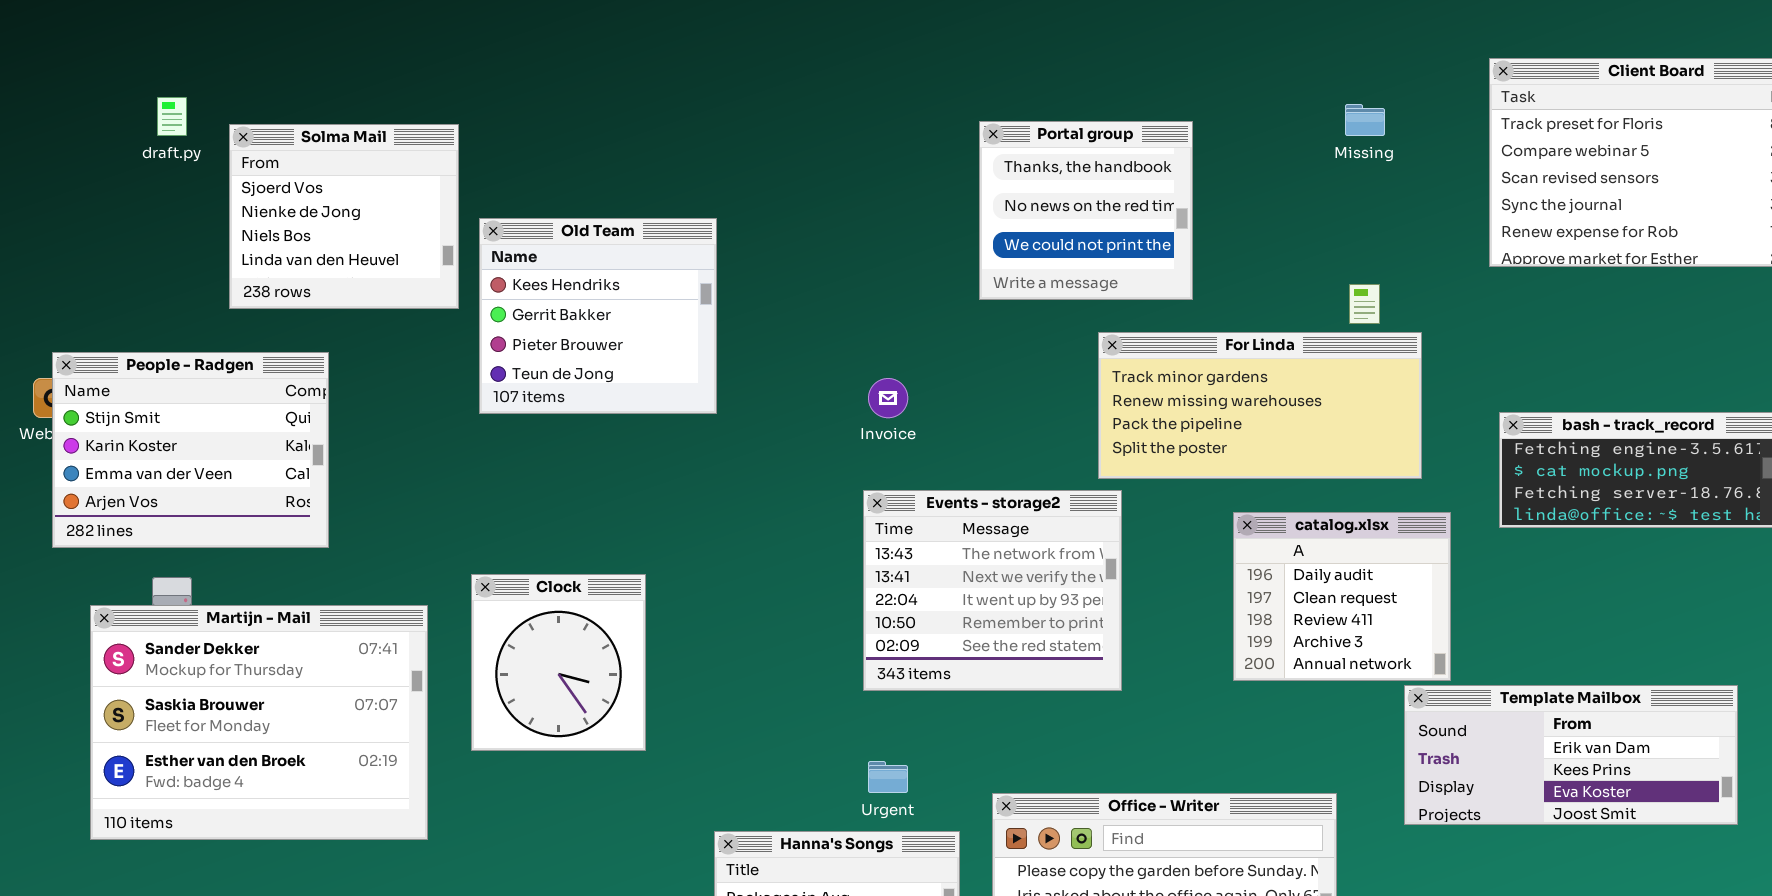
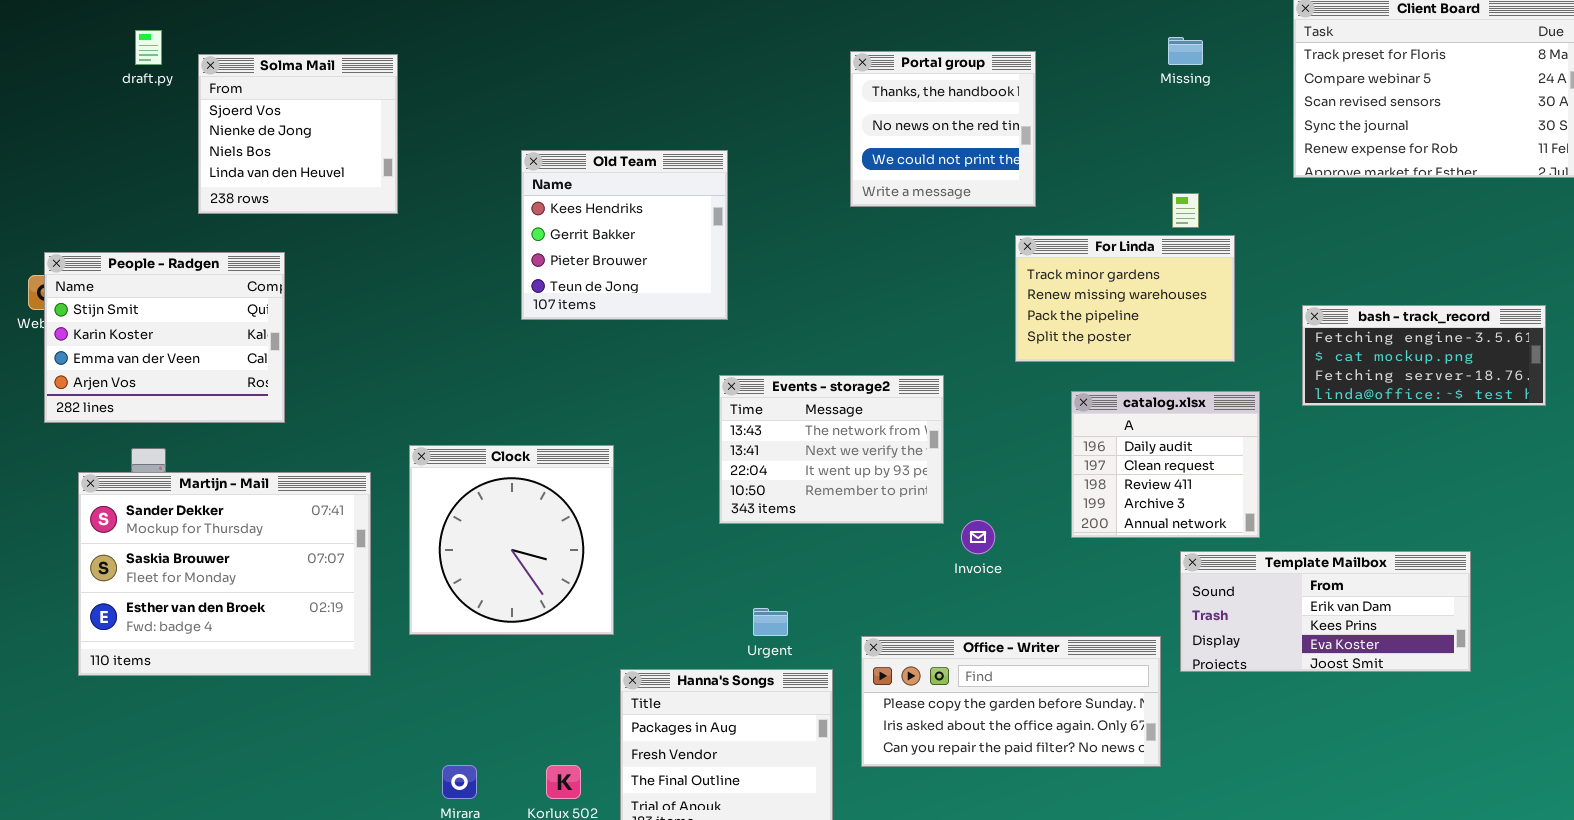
Old Team: [479,218,717,414] -> [521,150,728,320], moved
For Linda: [1098,332,1422,479] -> [1015,235,1235,362], resized
Invoice: [868,378,908,418] -> [961,520,995,554], moved
Events - storage2: [863,490,1122,691] -> [719,375,944,524], moved, resized
Clock: [471,574,646,751] -> [409,445,614,635], resized
Template Mailbox: [1404,685,1738,825] -> [1180,551,1471,672], moved

